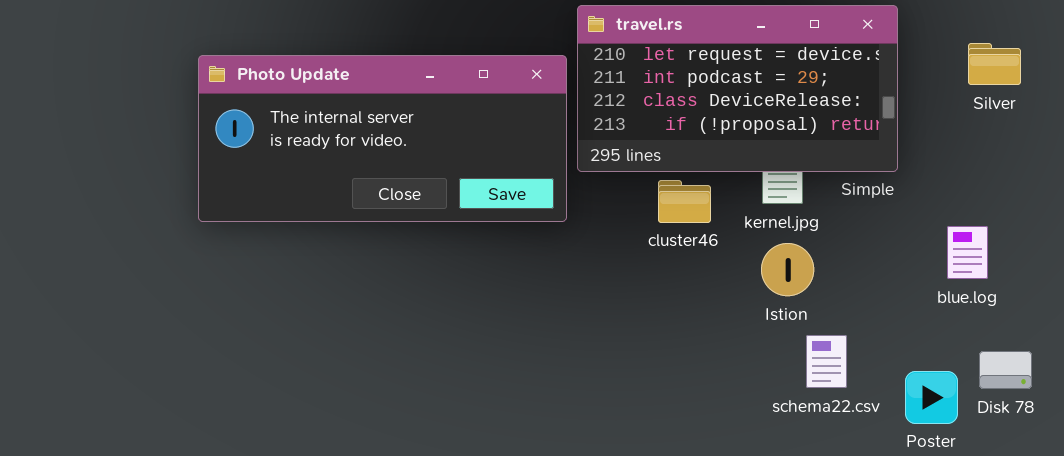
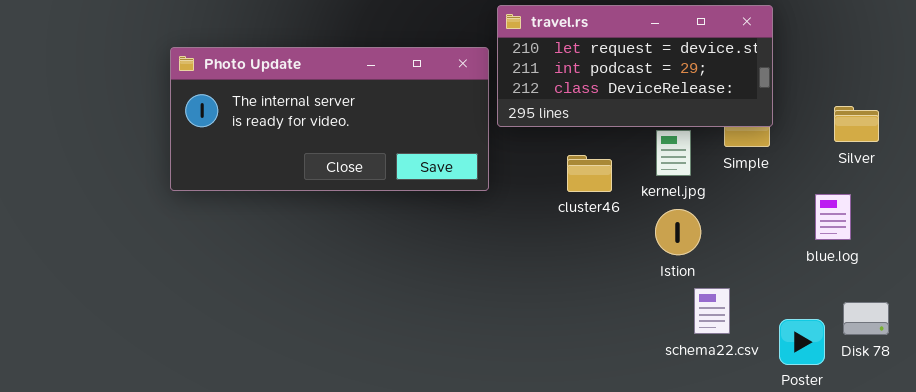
travel.rs: [577,5,898,172] -> [497,5,773,127], resized
Silver: [968,43,1021,85] -> [834,106,879,142], moved

